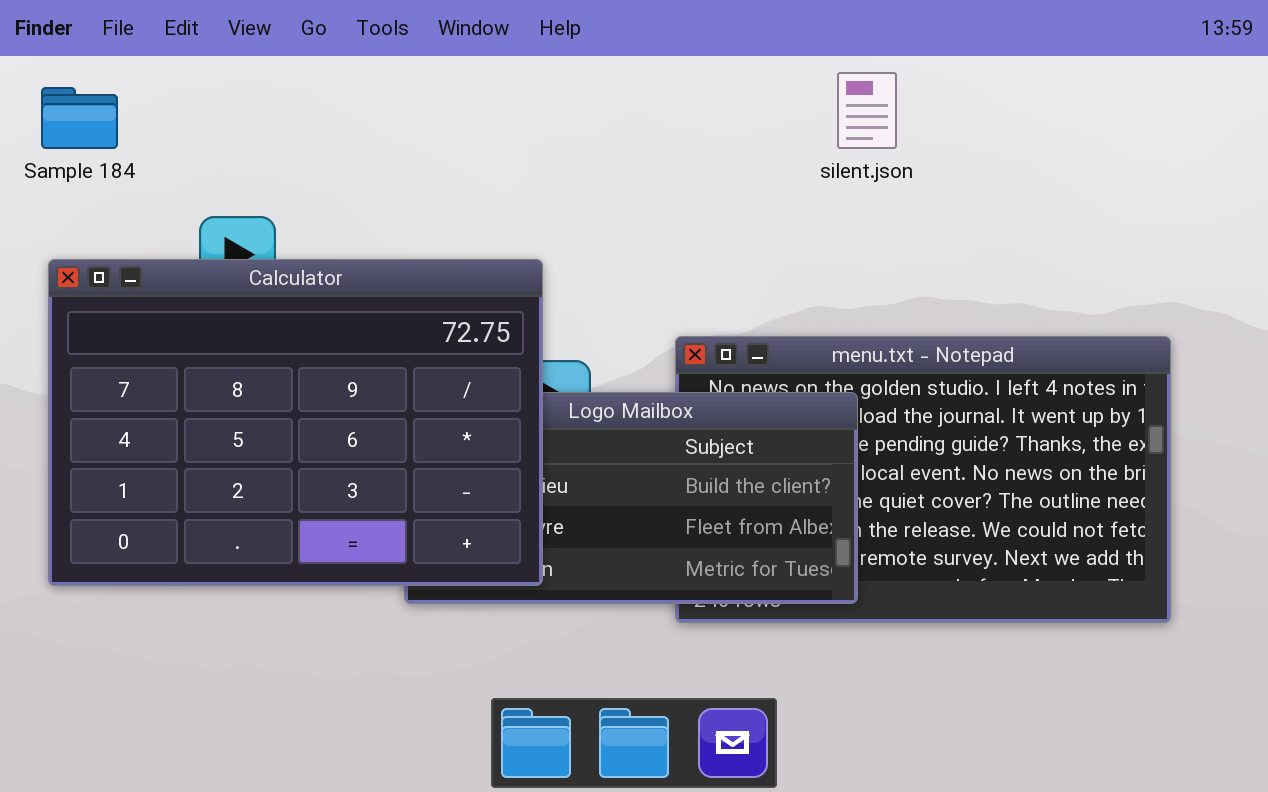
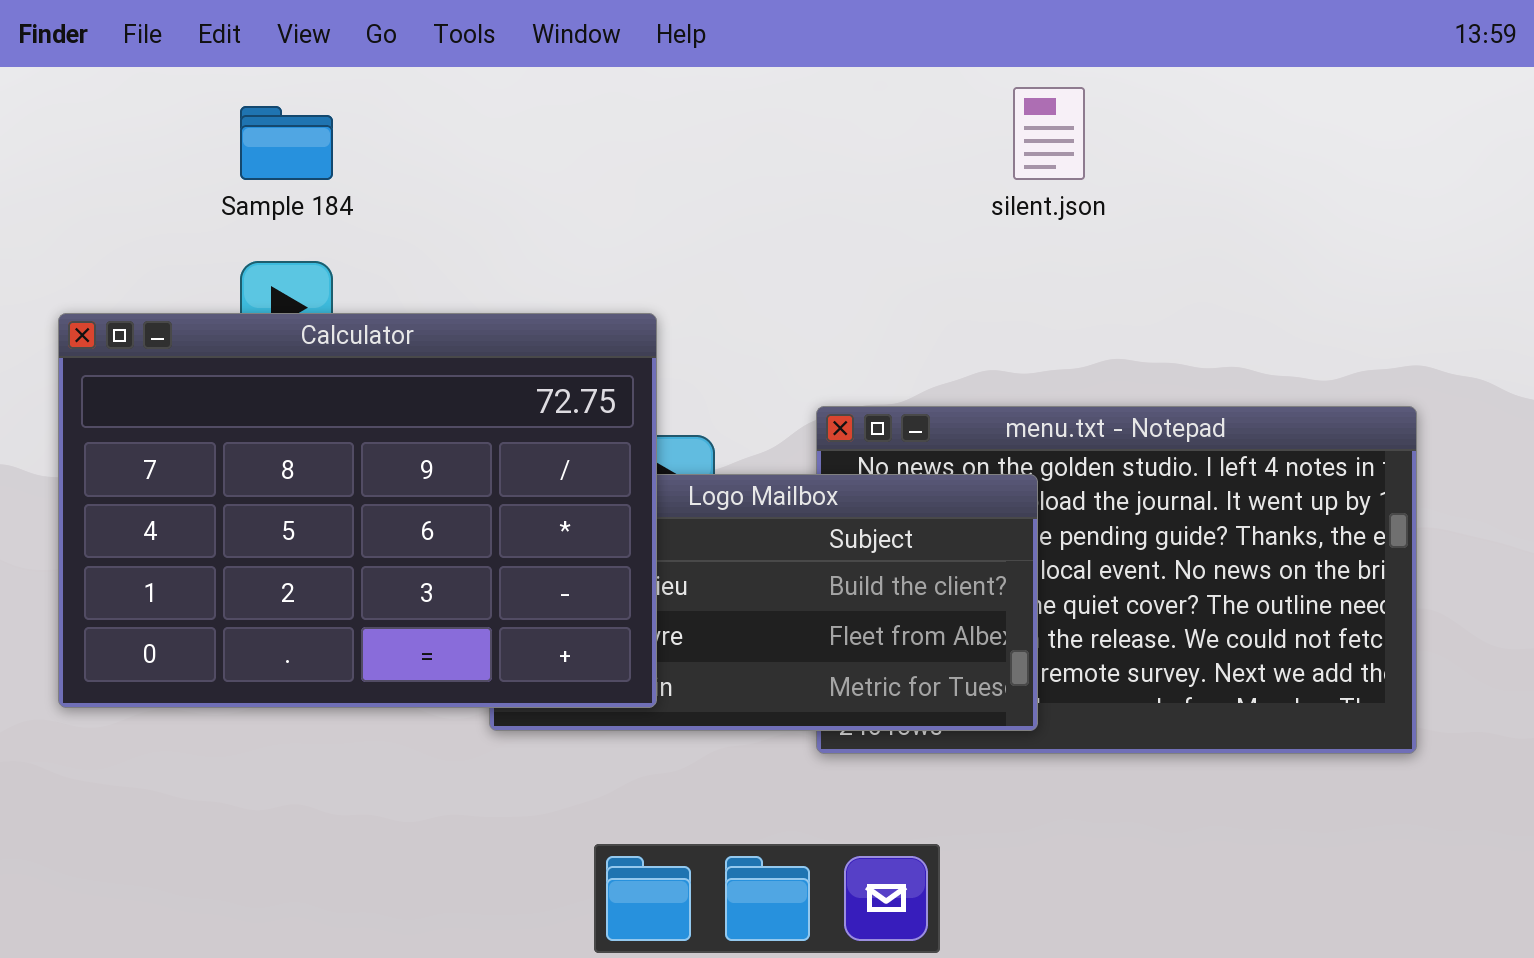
Sample 184: [41,87,118,149] -> [240,106,333,180], moved

